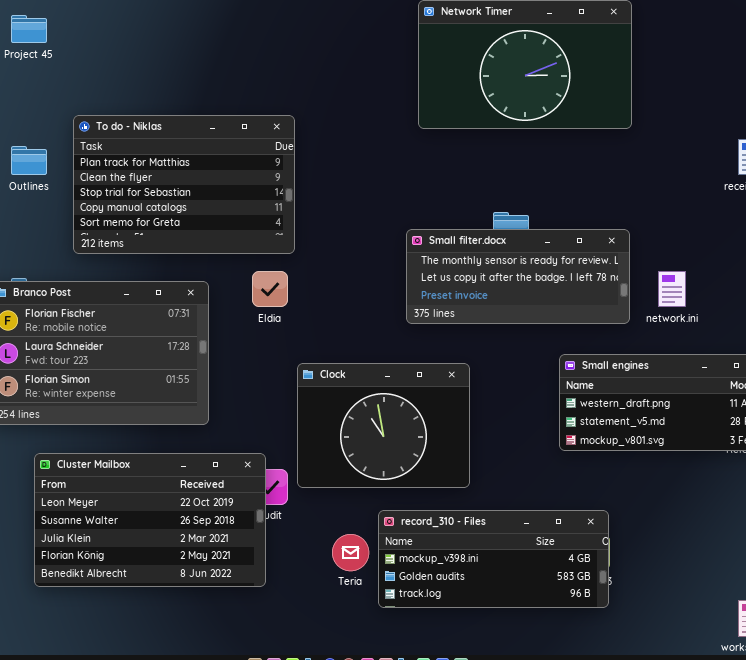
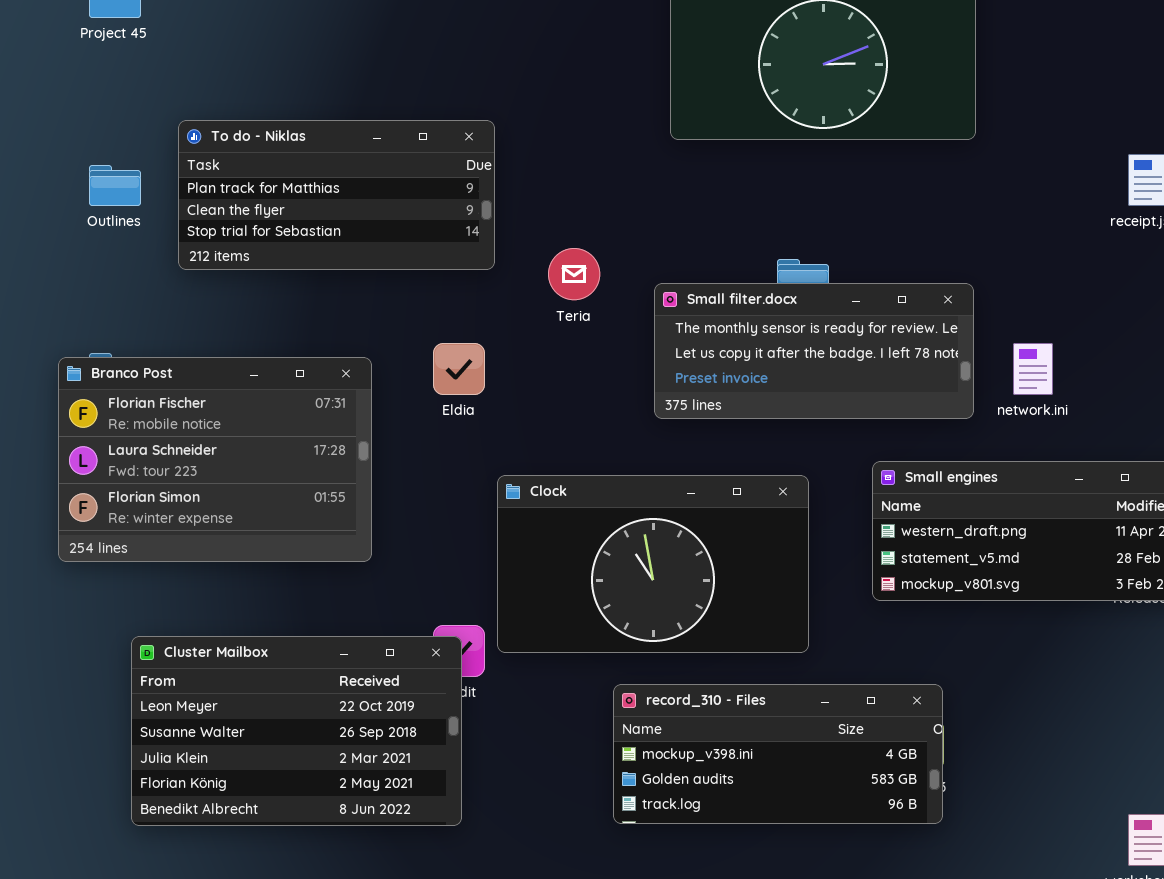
To do - Niklas: [73,115,295,254] -> [178,120,495,270], resized
Clock: [297,363,470,488] -> [497,475,809,653], resized
Cluster Mailbox: [34,453,266,587] -> [131,636,462,826], moved
Teria: [332,534,369,571] -> [548,248,600,300], moved

